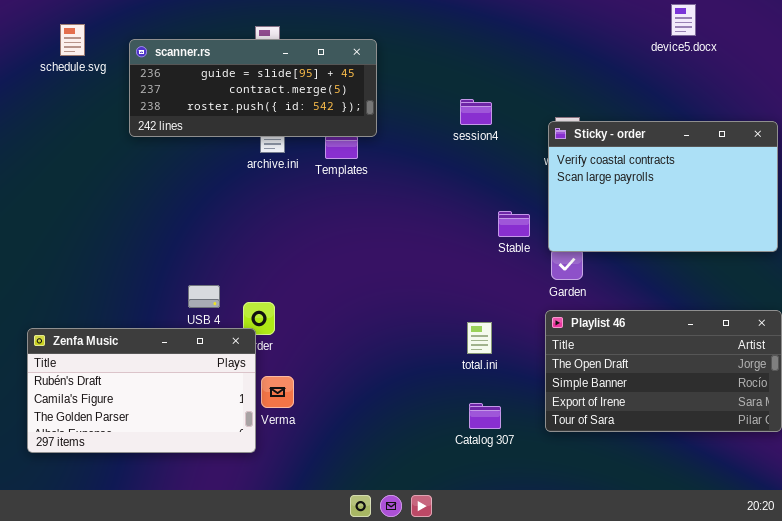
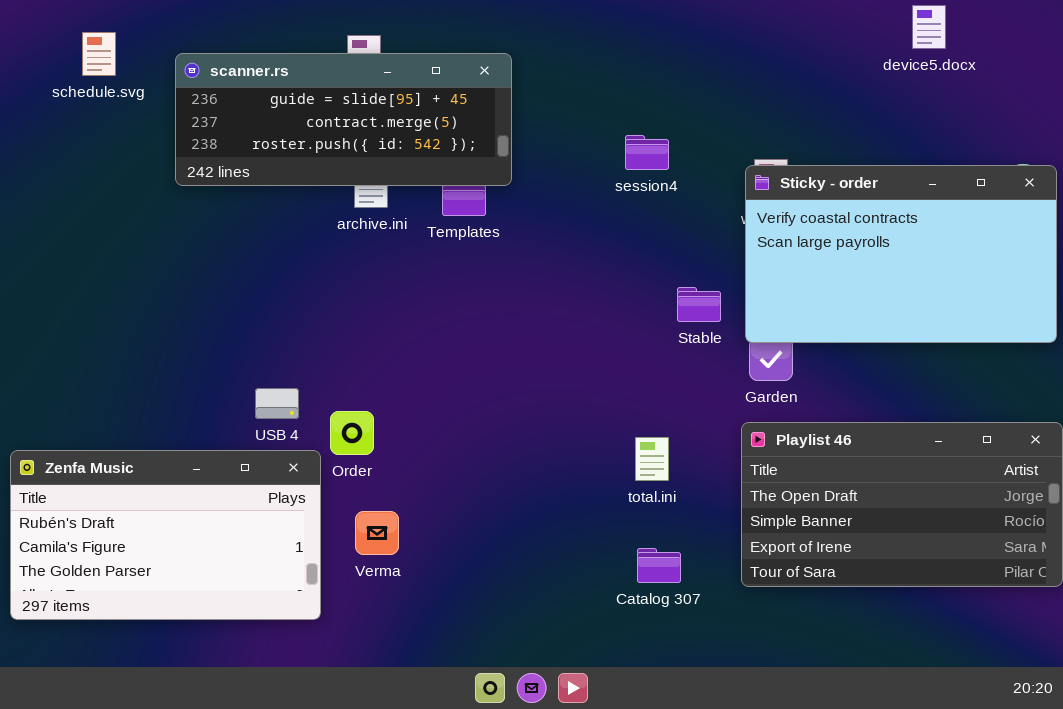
Zenfa Music: [27,328,256,453] -> [10,450,321,620], moved

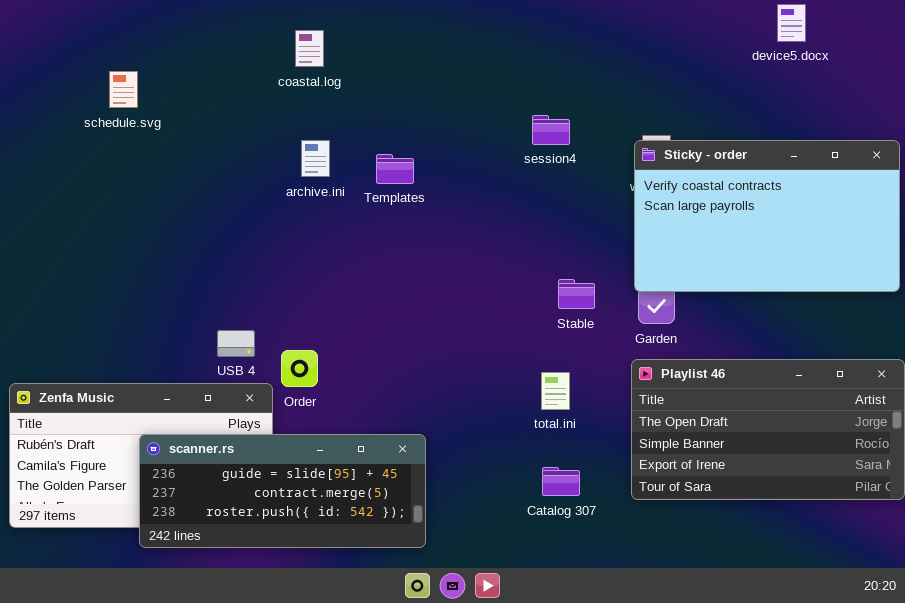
schedule.svg: [82,32,116,76] -> [109,71,138,108], moved
scanner.rs: [175,53,512,186] -> [139,434,426,548], moved
Stable: [677,287,721,322] -> [558,279,595,309], moved

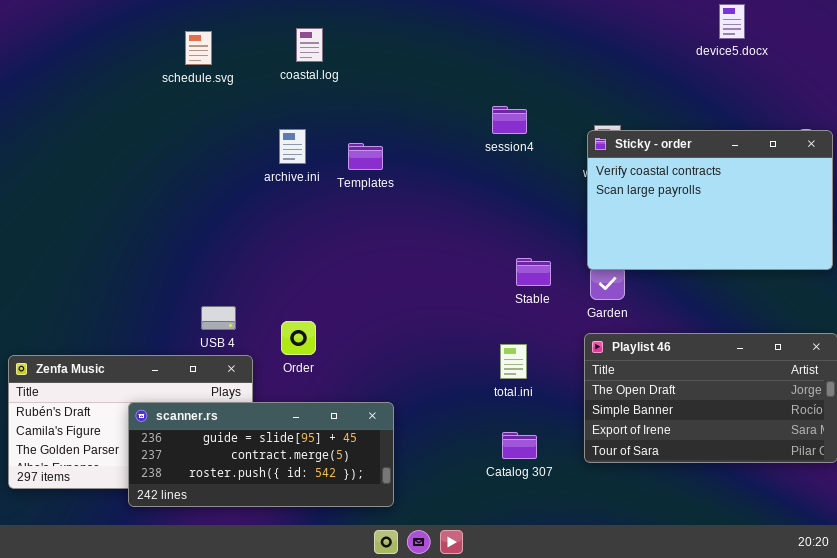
coastal.log: [295,30,324,67] -> [296,28,323,62], moved
schedule.svg: [109,71,138,108] -> [185,31,212,65], moved
Order: [281,350,318,387] -> [281,321,316,355], moved

